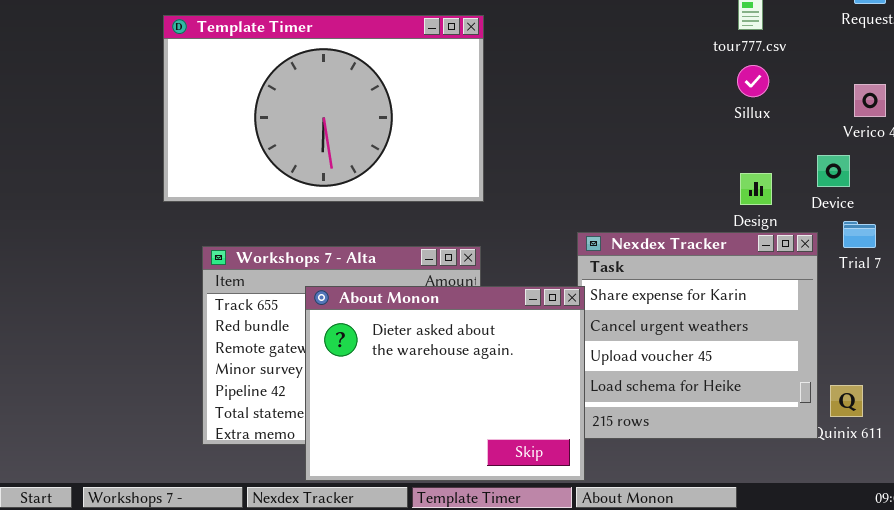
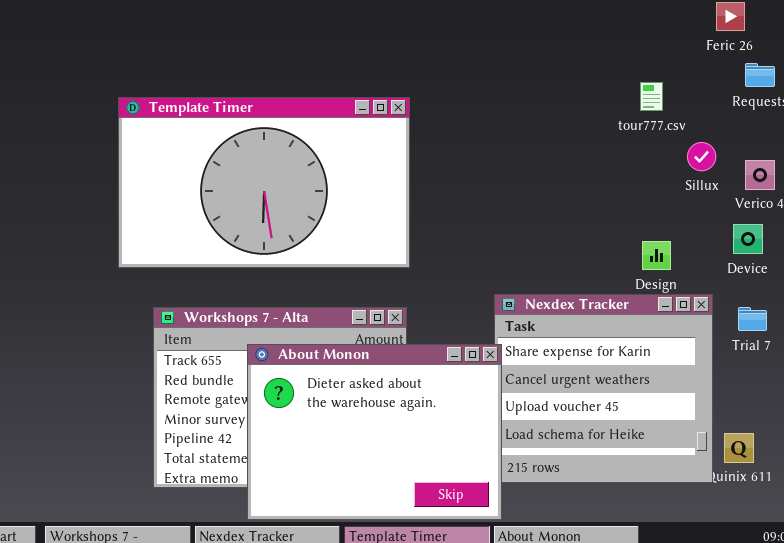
Sillux: [737,65,769,97] -> [687,142,716,171], moved
Device: [817,155,850,187] -> [733,224,763,254], moved
Trial 7: [843,221,876,248] -> [738,307,767,331], moved

